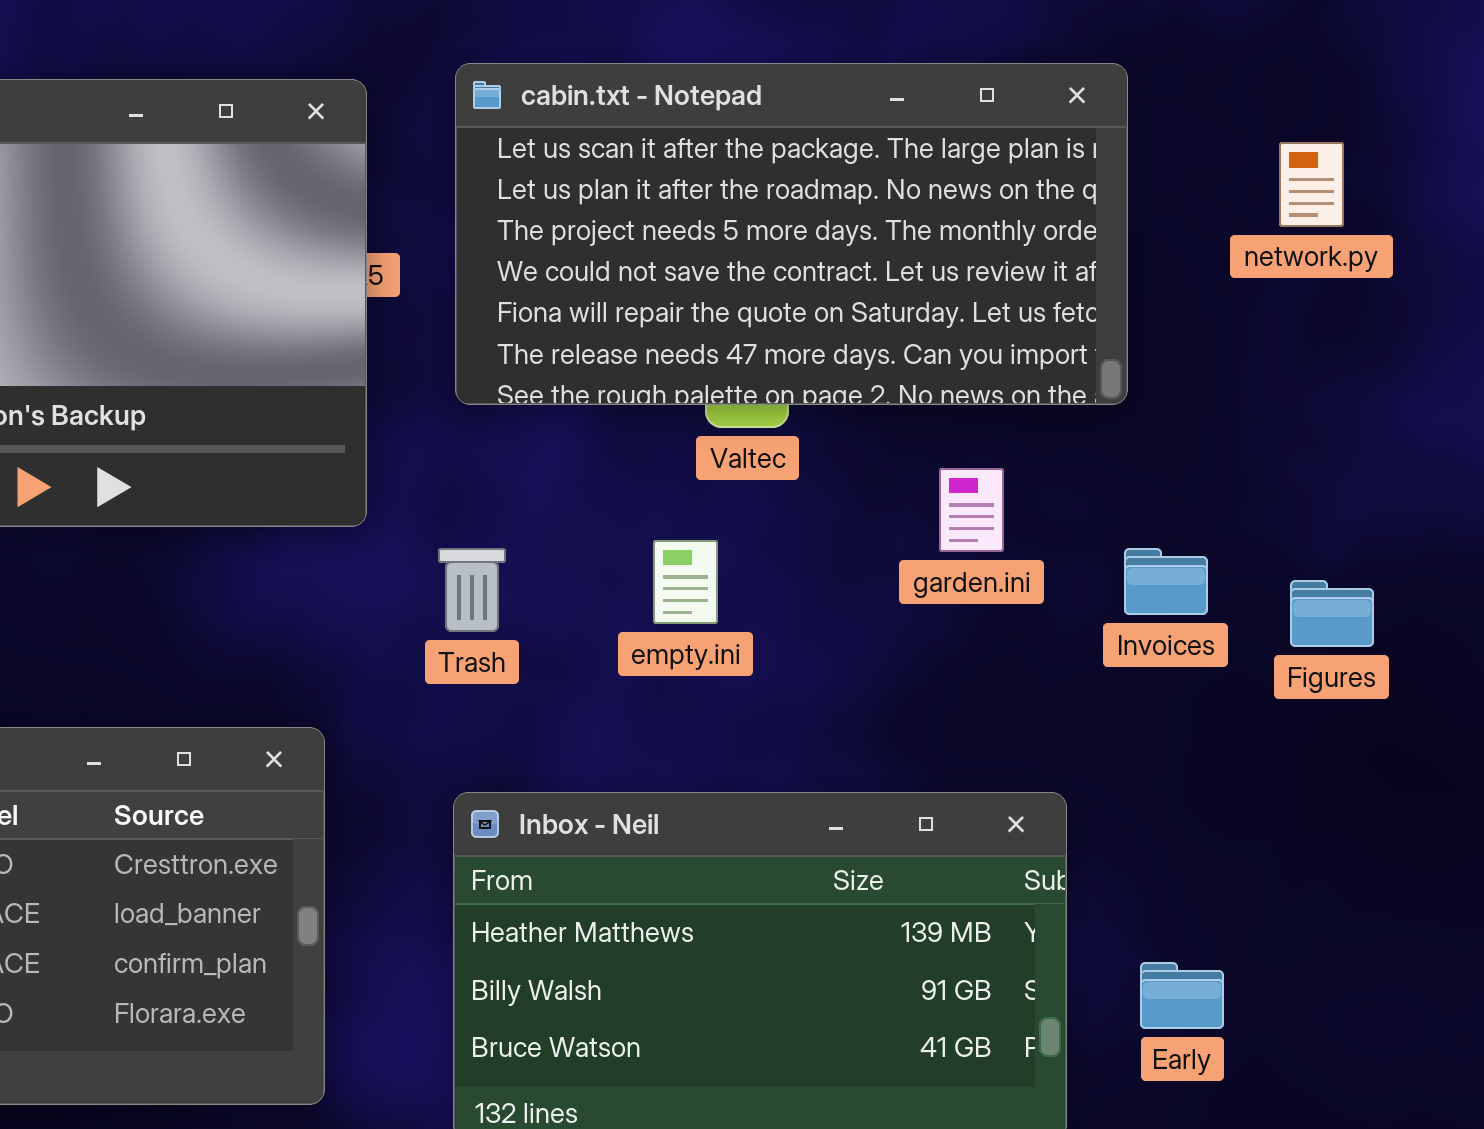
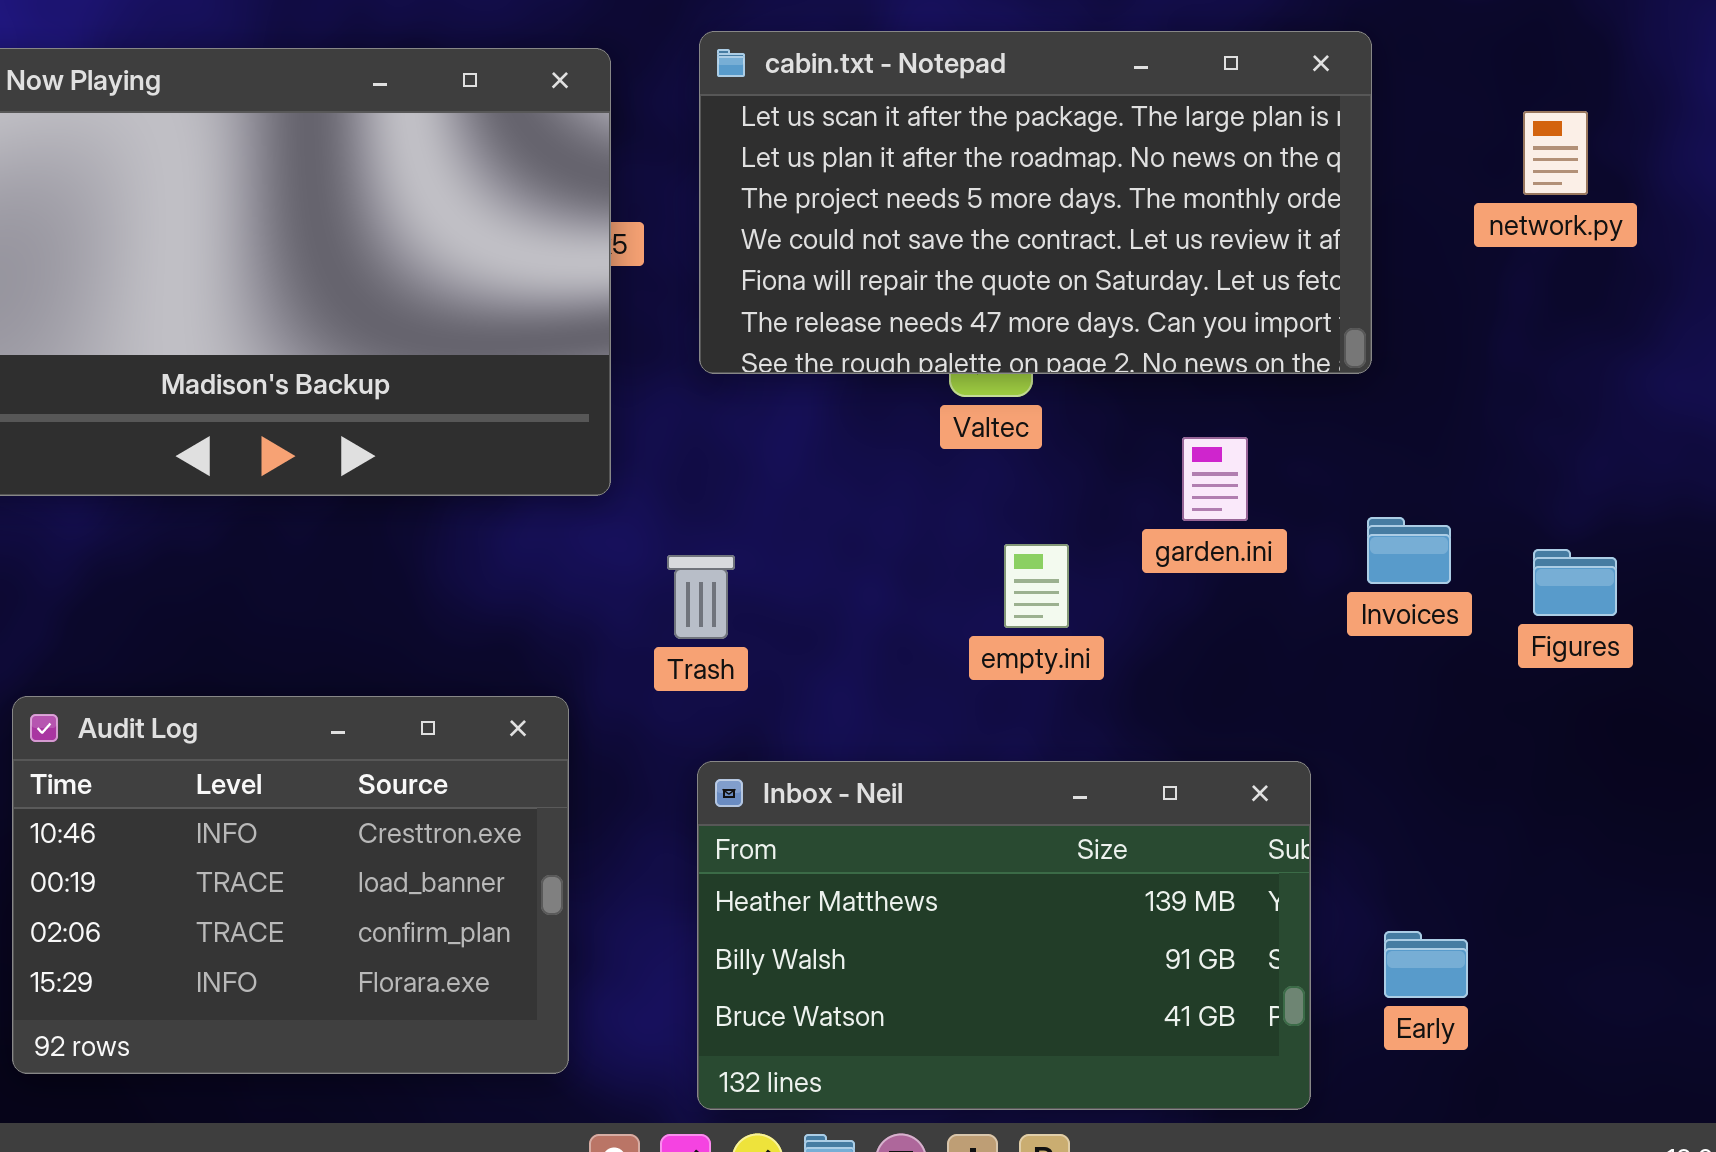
empty.ini: [653,540,718,624] -> [1004,544,1069,628], moved
Trash: [438,548,506,632] -> [667,555,735,639], moved

